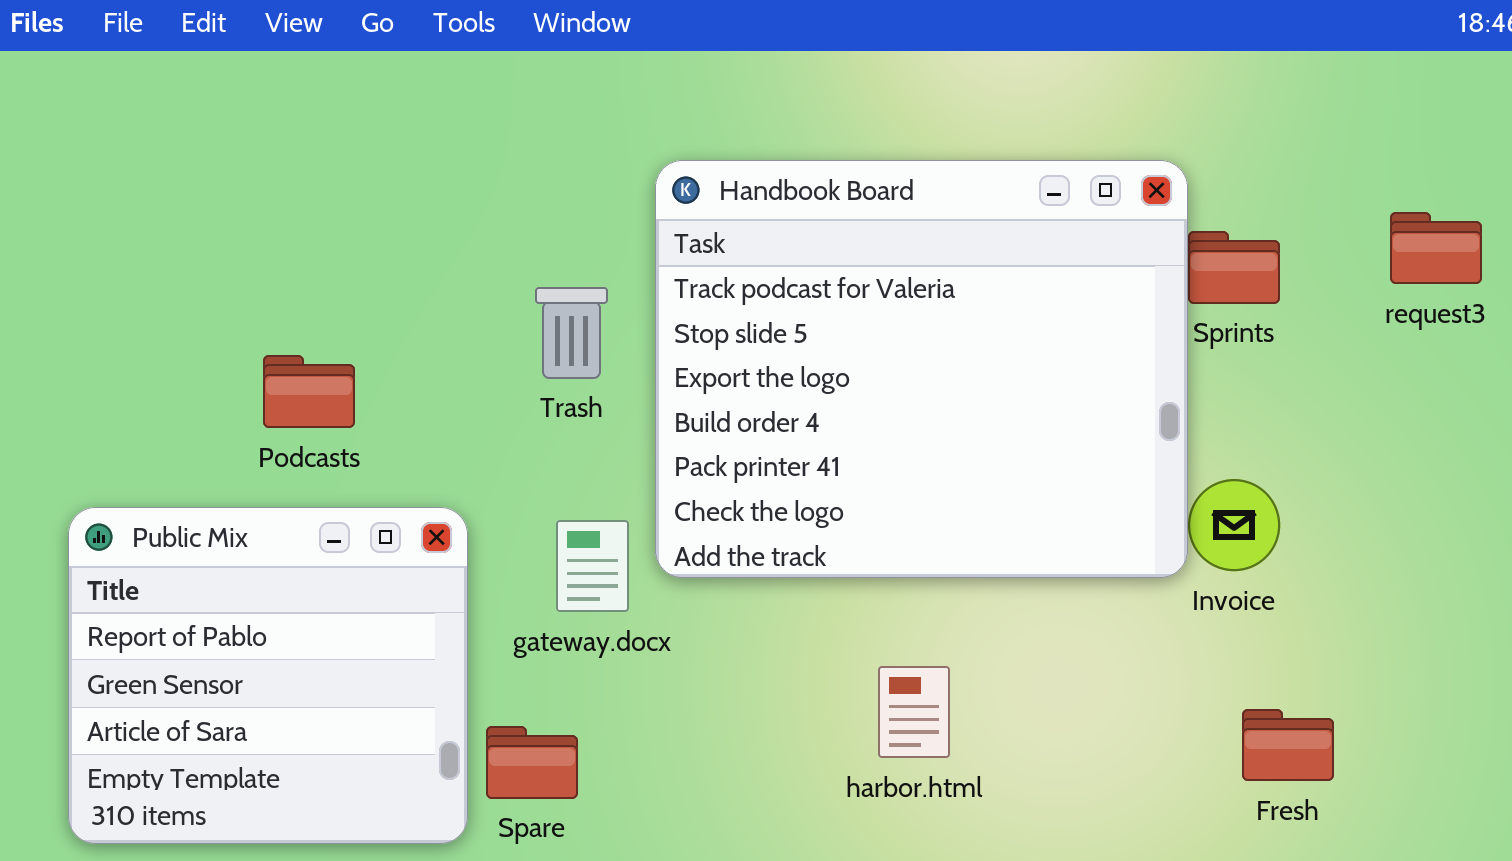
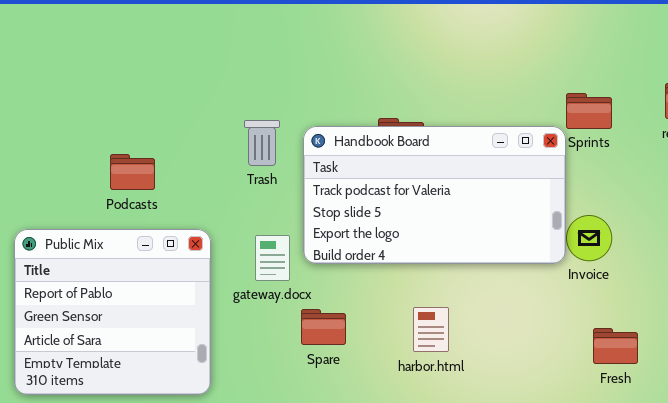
Handbook Board: [655,160,1188,578] -> [303,126,566,264], resized
Spare: [486,726,578,799] -> [301,309,346,345], moved

